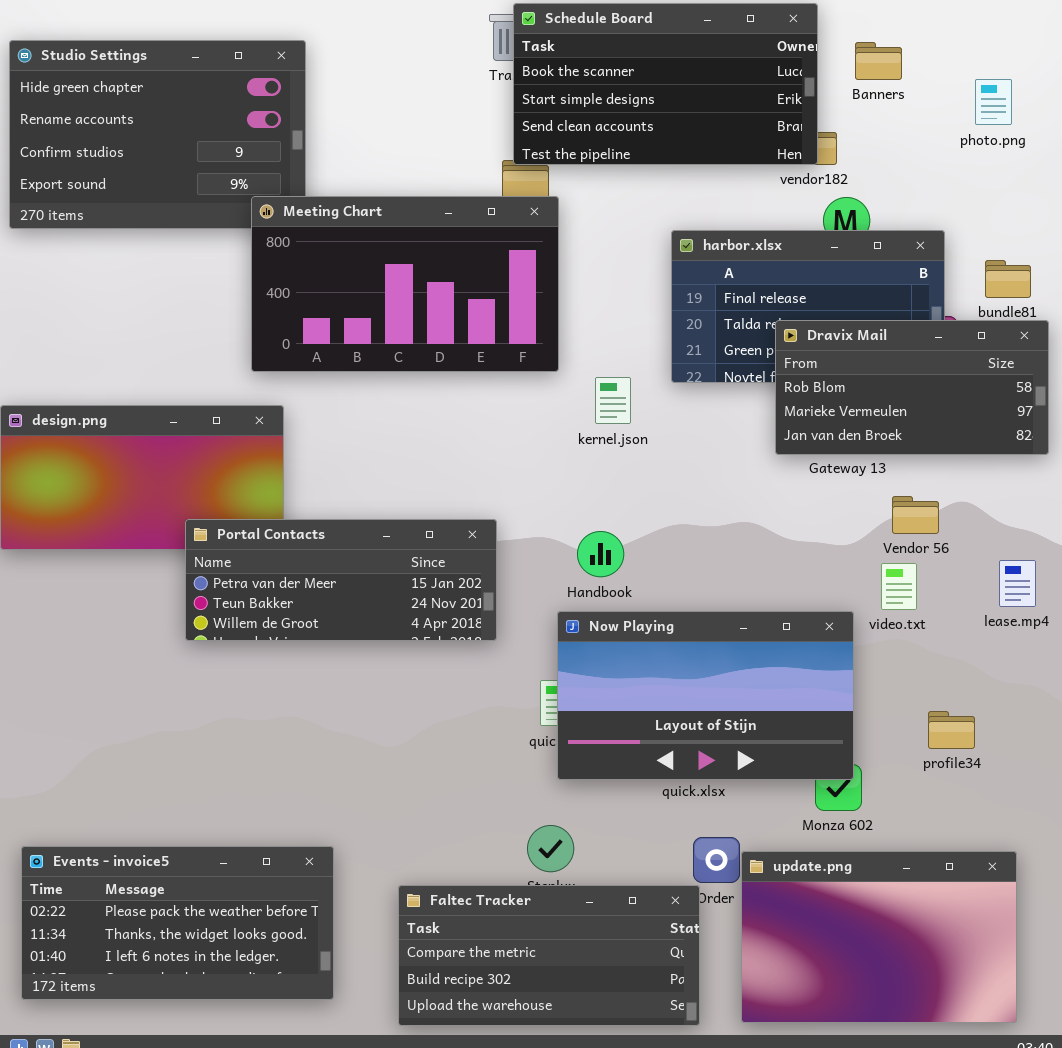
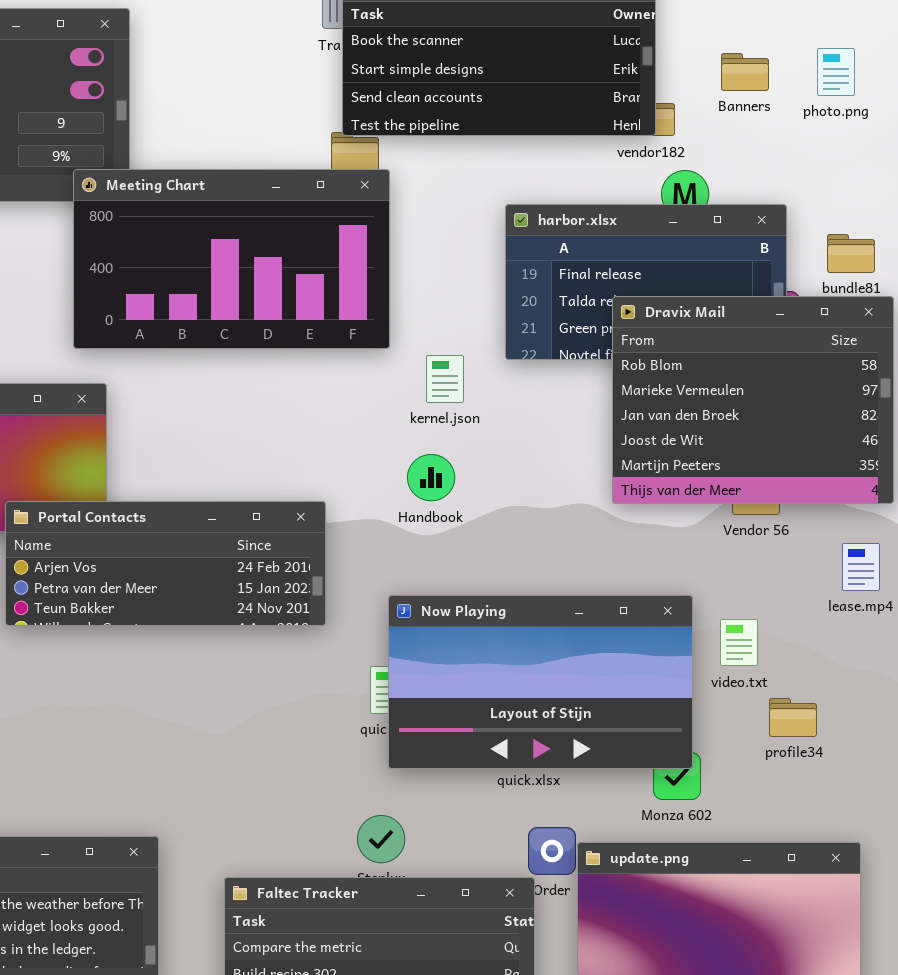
Banners: [855,42,902,80] -> [721,53,769,91], moved
Dravix Mail: [775,320,1049,455] -> [612,296,894,504], resized
Portal Contacts: [185,519,497,641] -> [5,501,326,626], scrolled up 1 row
Handbook: [577,531,624,577] -> [407,454,455,501], moved
video.txt: [881,563,917,610] -> [720,619,758,666], moved

